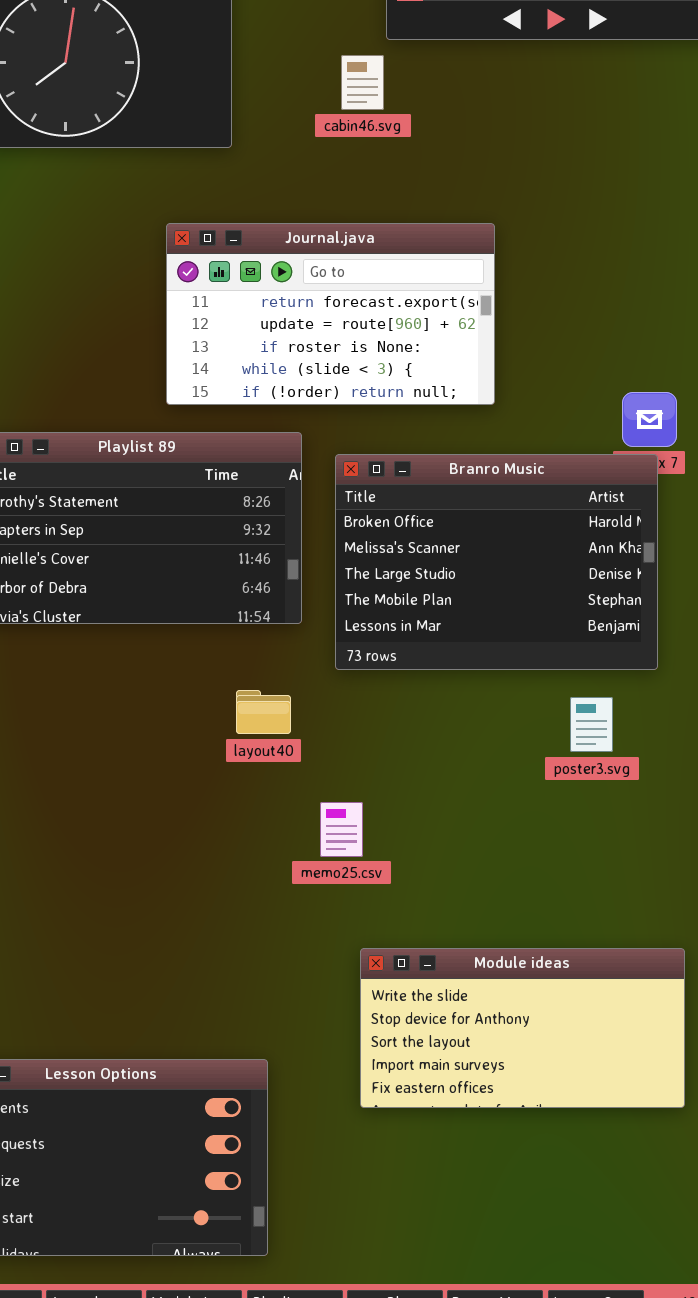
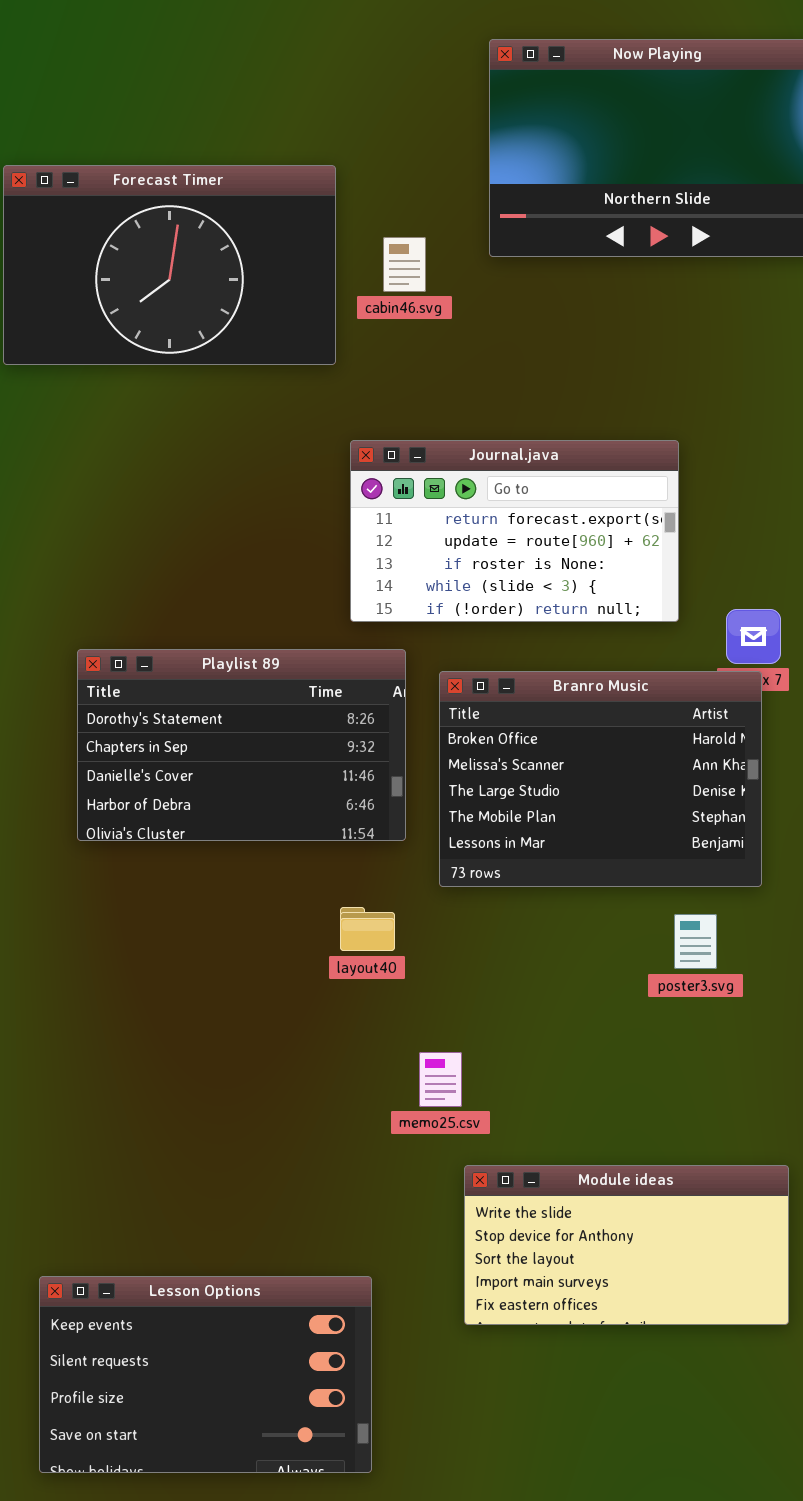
cabin46.svg: [341,55,384,110] -> [383,237,426,292], moved
Journal.java: [166,223,495,405] -> [350,440,679,622], moved
memo25.csv: [320,802,363,857] -> [419,1052,462,1107], moved

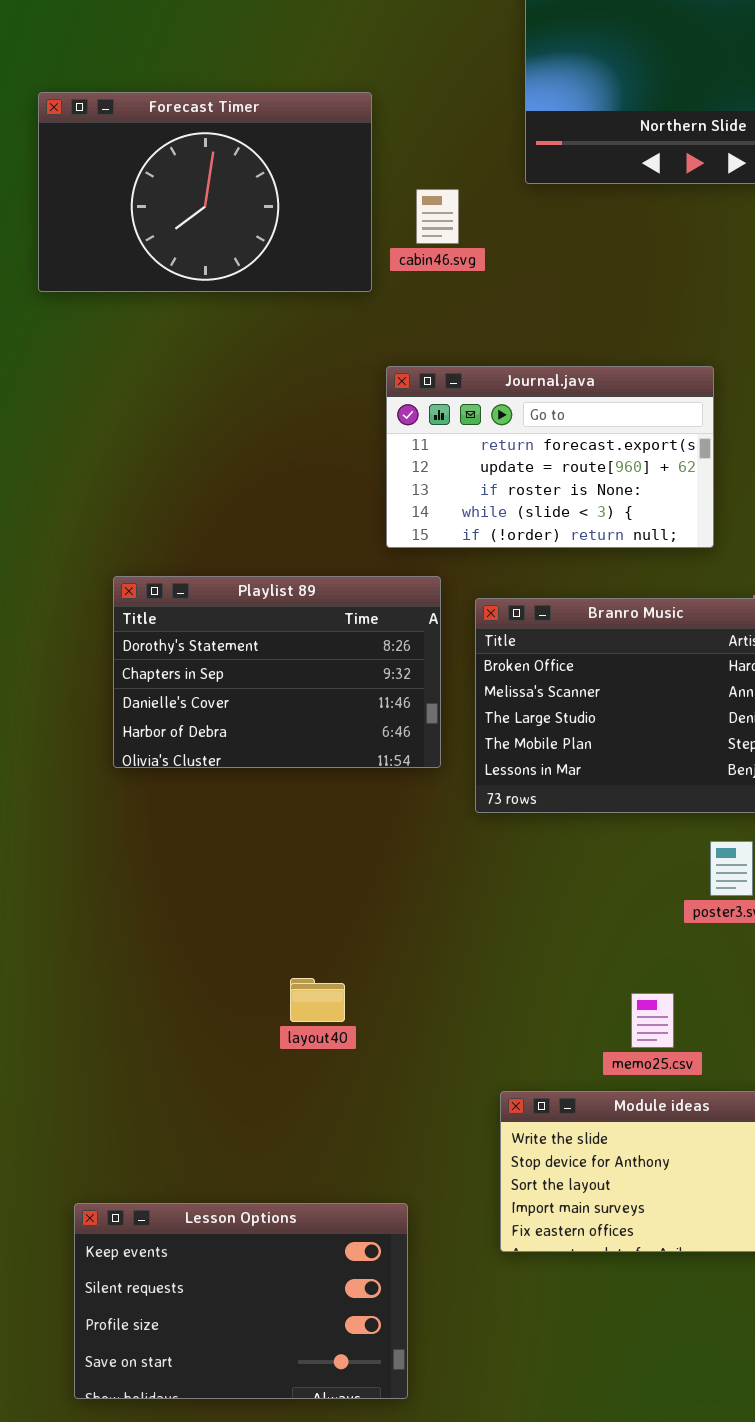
cabin46.svg: [383,237,426,292] -> [416,189,459,244], moved
layout40: [340,907,395,951] -> [290,978,345,1022], moved
memo25.csv: [419,1052,462,1107] -> [631,993,674,1048], moved

